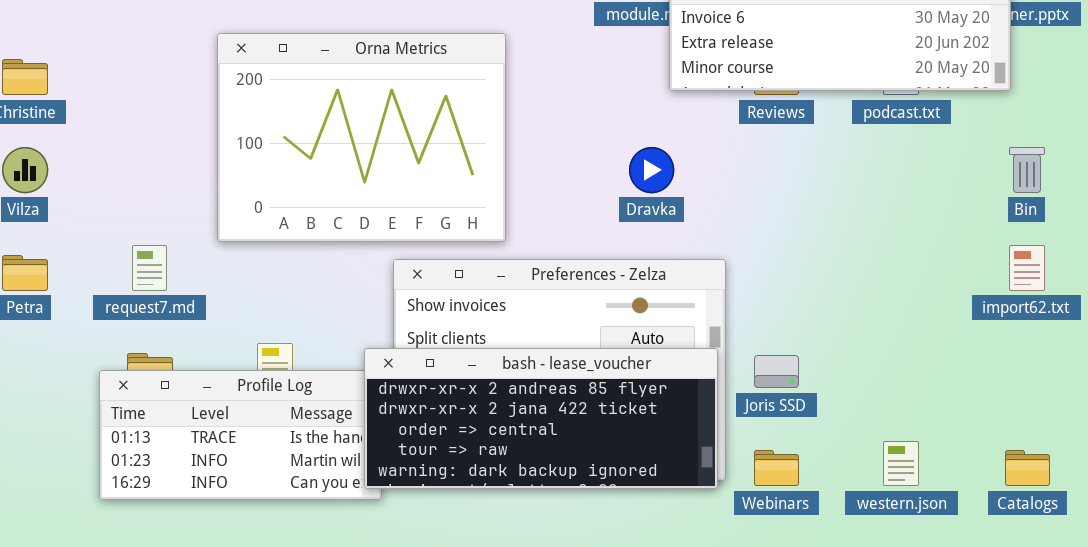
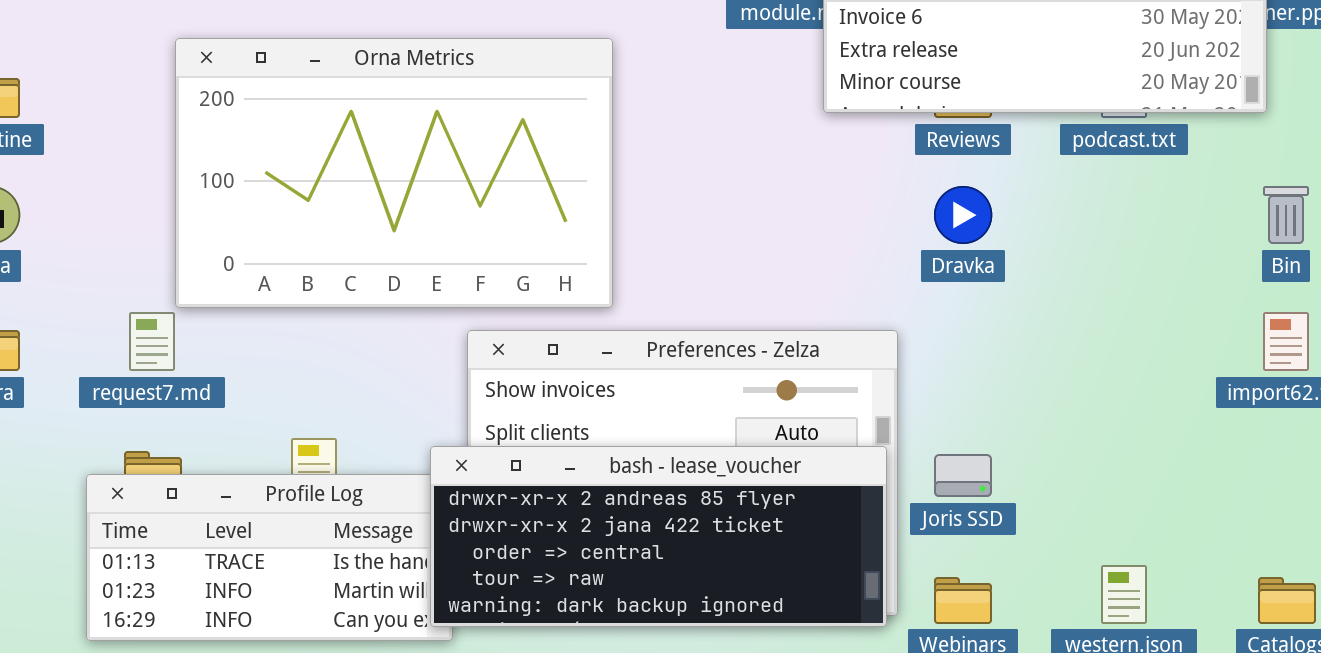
Orna Metrics: [217,33,506,242] -> [175,38,613,308], resized
Dravka: [629,147,674,193] -> [934,186,992,244], moved

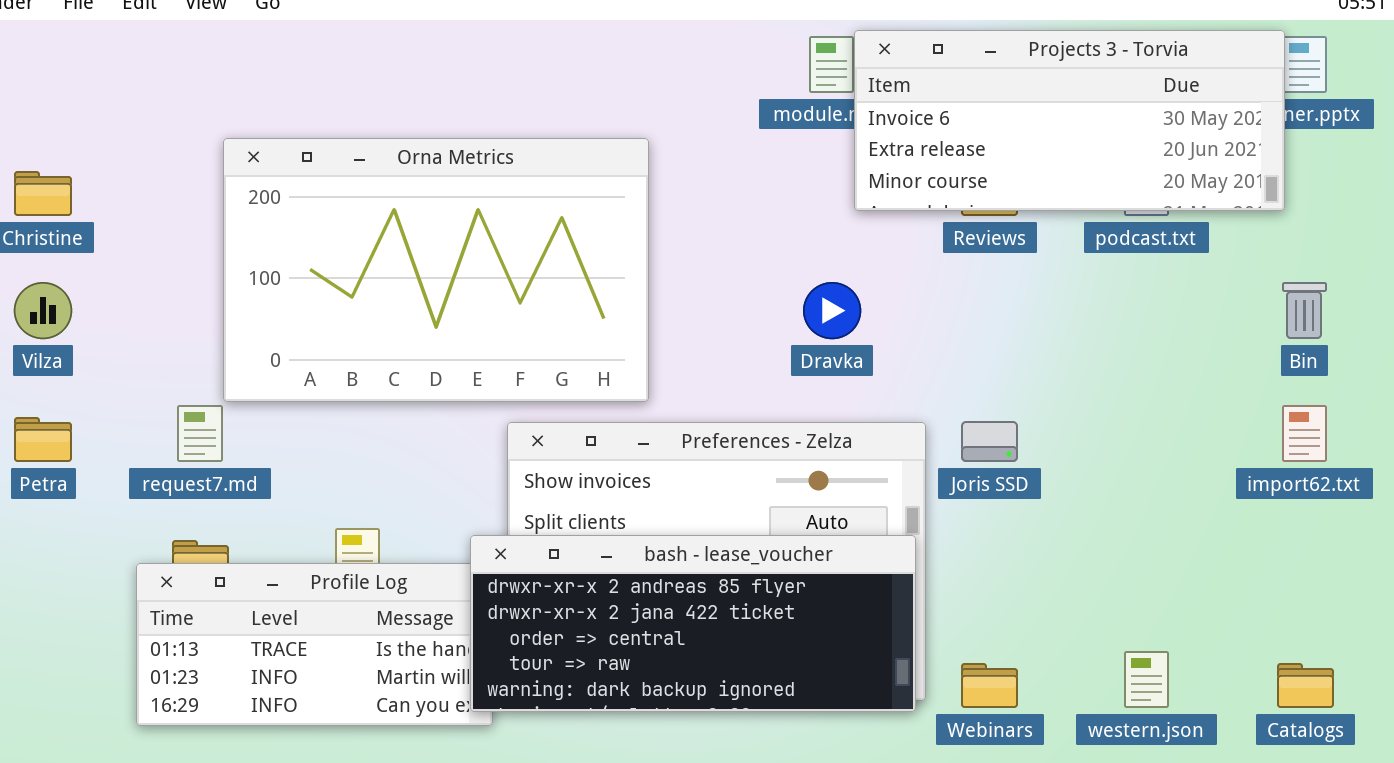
Dravka: [934,186,992,244] -> [803,282,861,339], moved
Joris SSD: [934,454,992,497] -> [961,421,1018,462], moved

